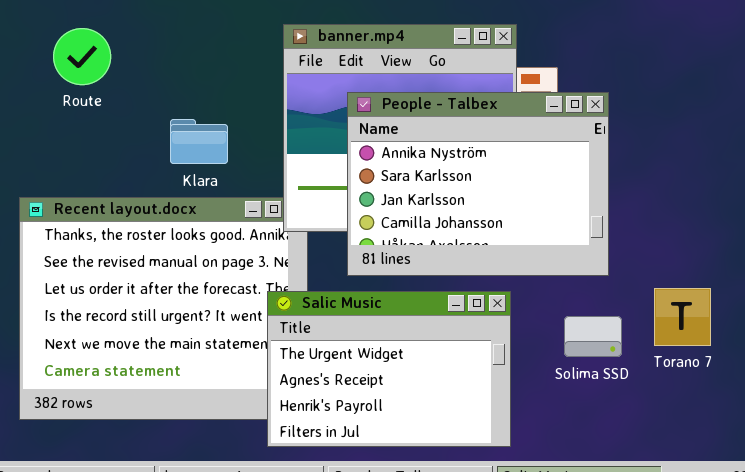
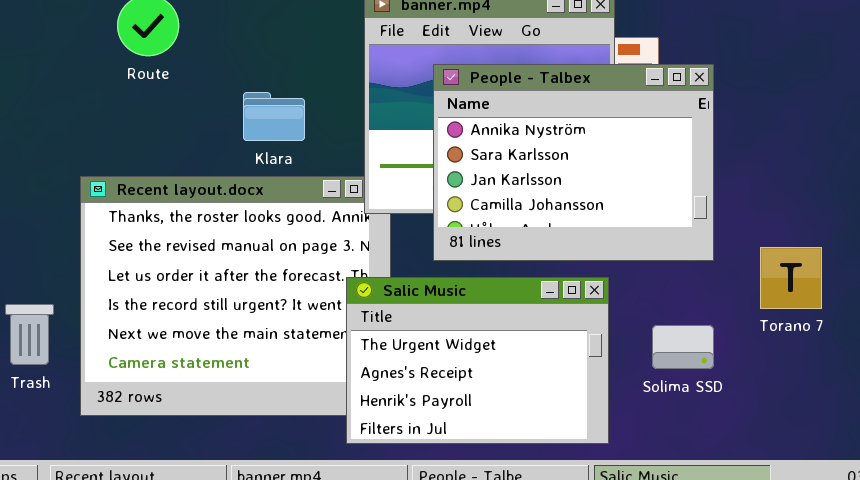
Torano 7: [654,288,711,346] -> [760,247,822,309], moved
Solima SSD: [564,316,622,357] -> [652,325,714,369], moved

